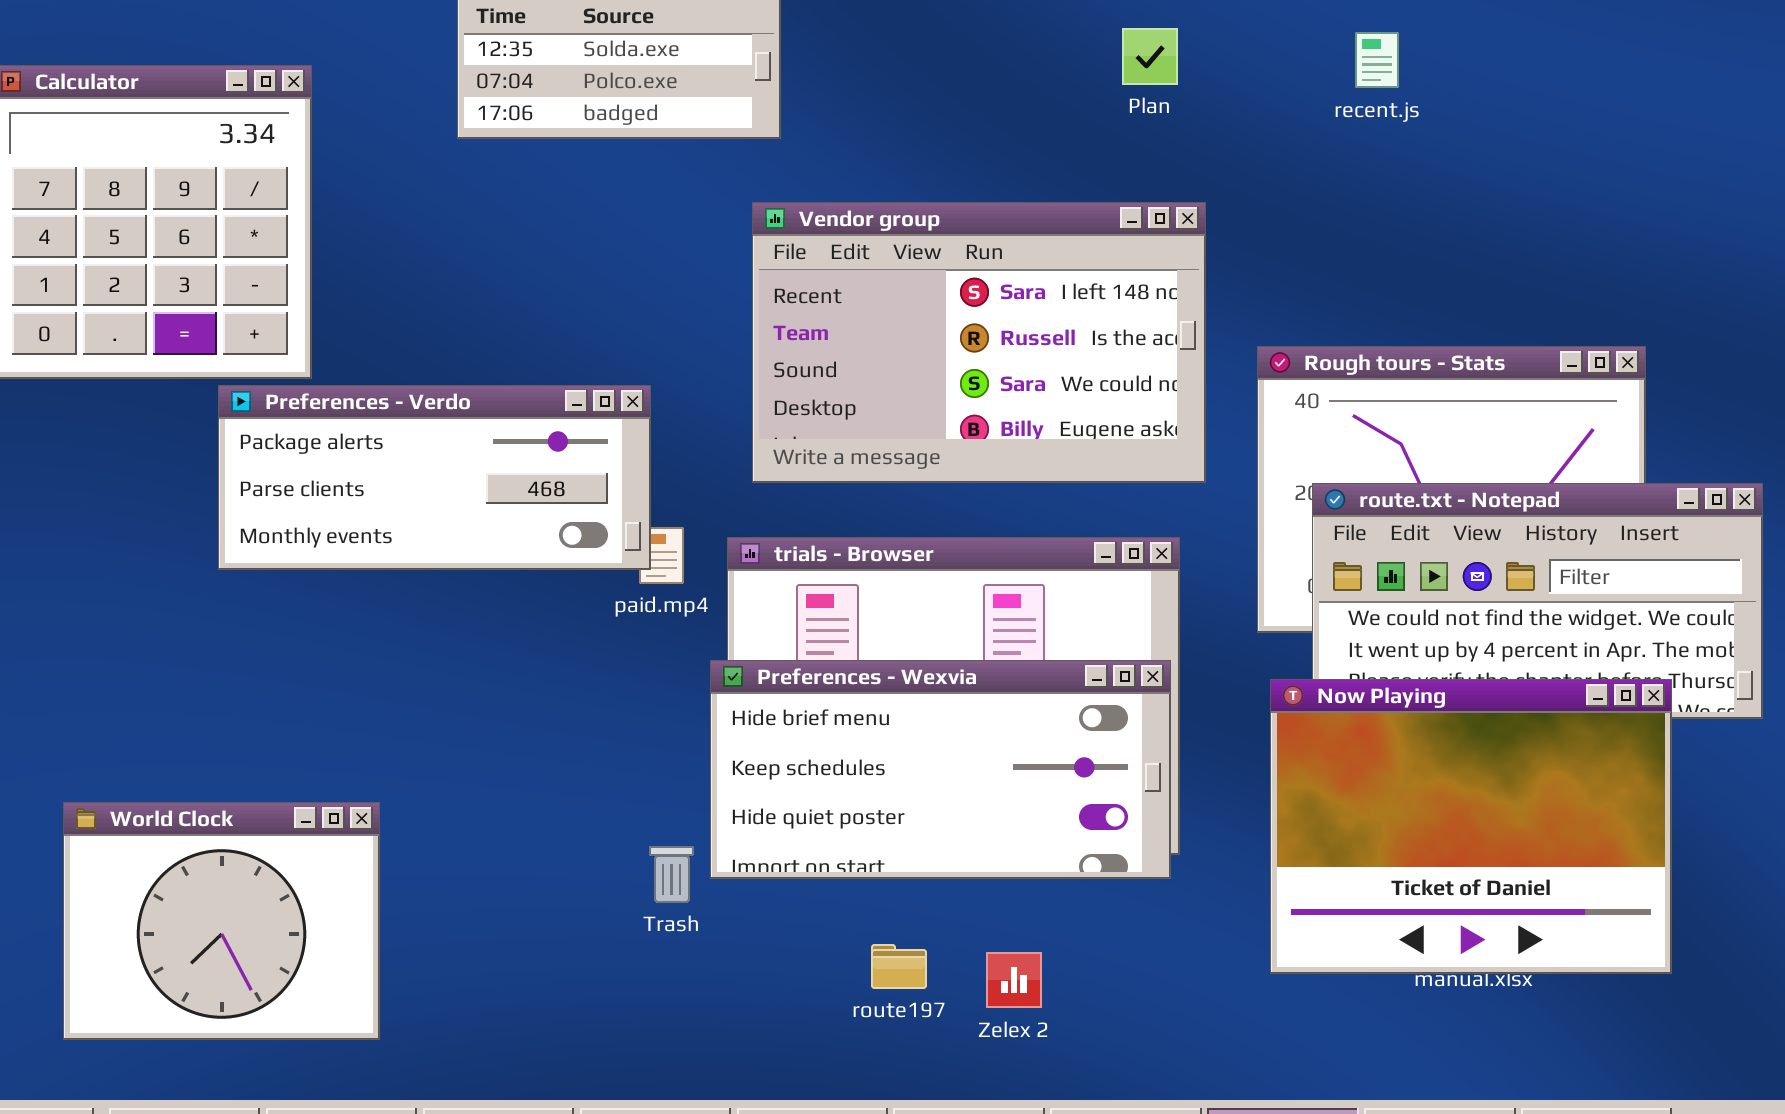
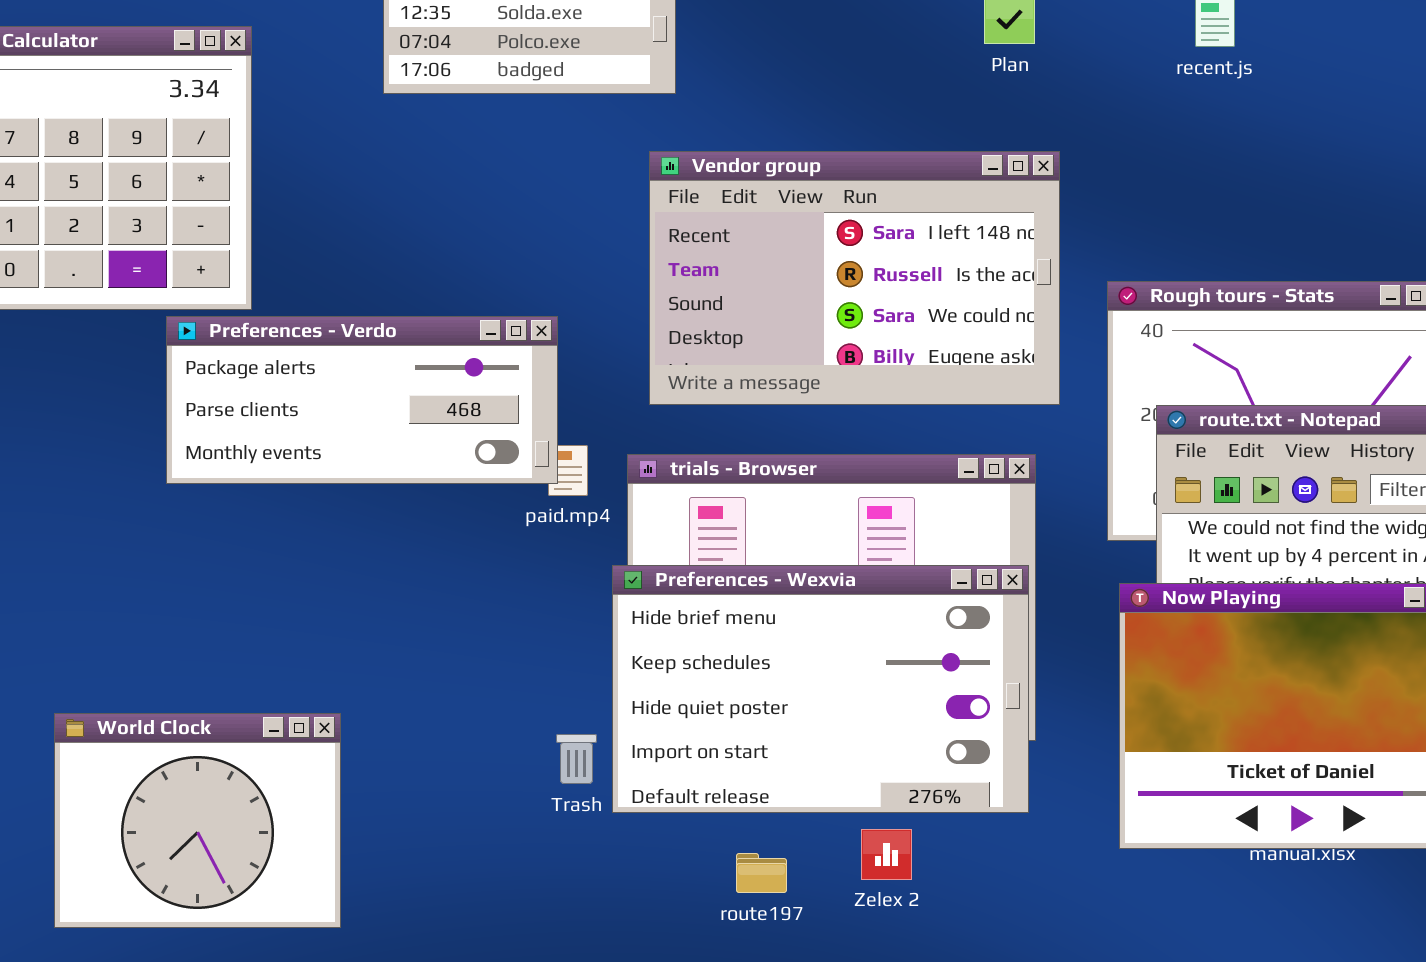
Preferences - Wexvia: [710,660,1171,879] -> [612,565,1029,813], resized
World Clock: [63,802,380,1040] -> [54,713,341,928], moved
route197: [871,944,927,989] -> [736,853,787,893], moved

